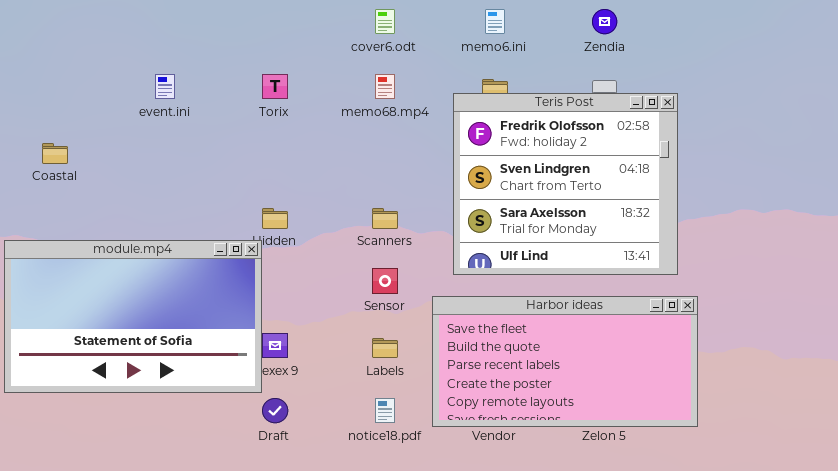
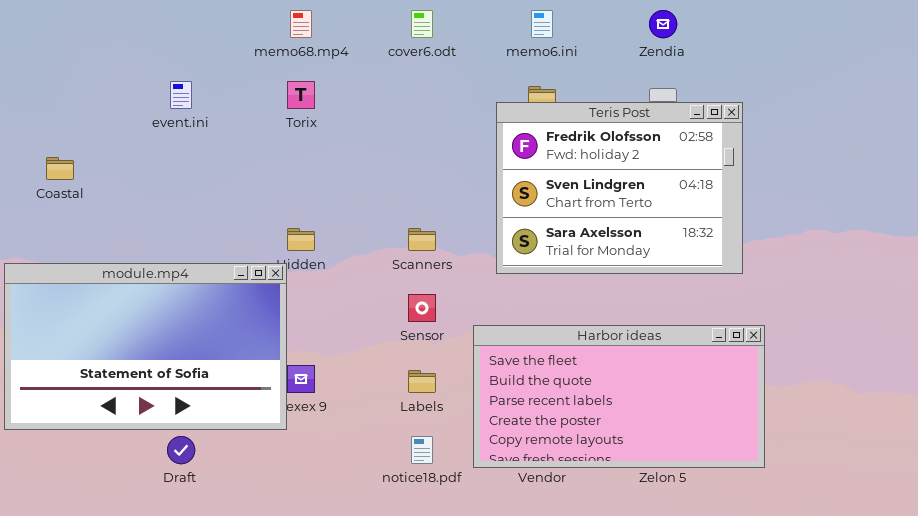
memo68.mp4: [375,74,395,99] -> [290,10,312,38], moved
Teris Post: [453,93,678,275] -> [496,102,743,274], resized
Draft: [262,398,288,423] -> [167,436,195,464], moved

